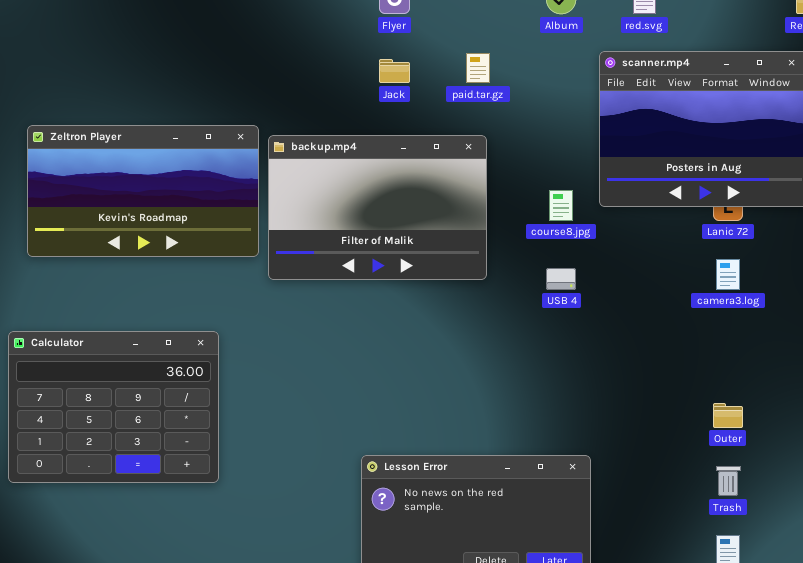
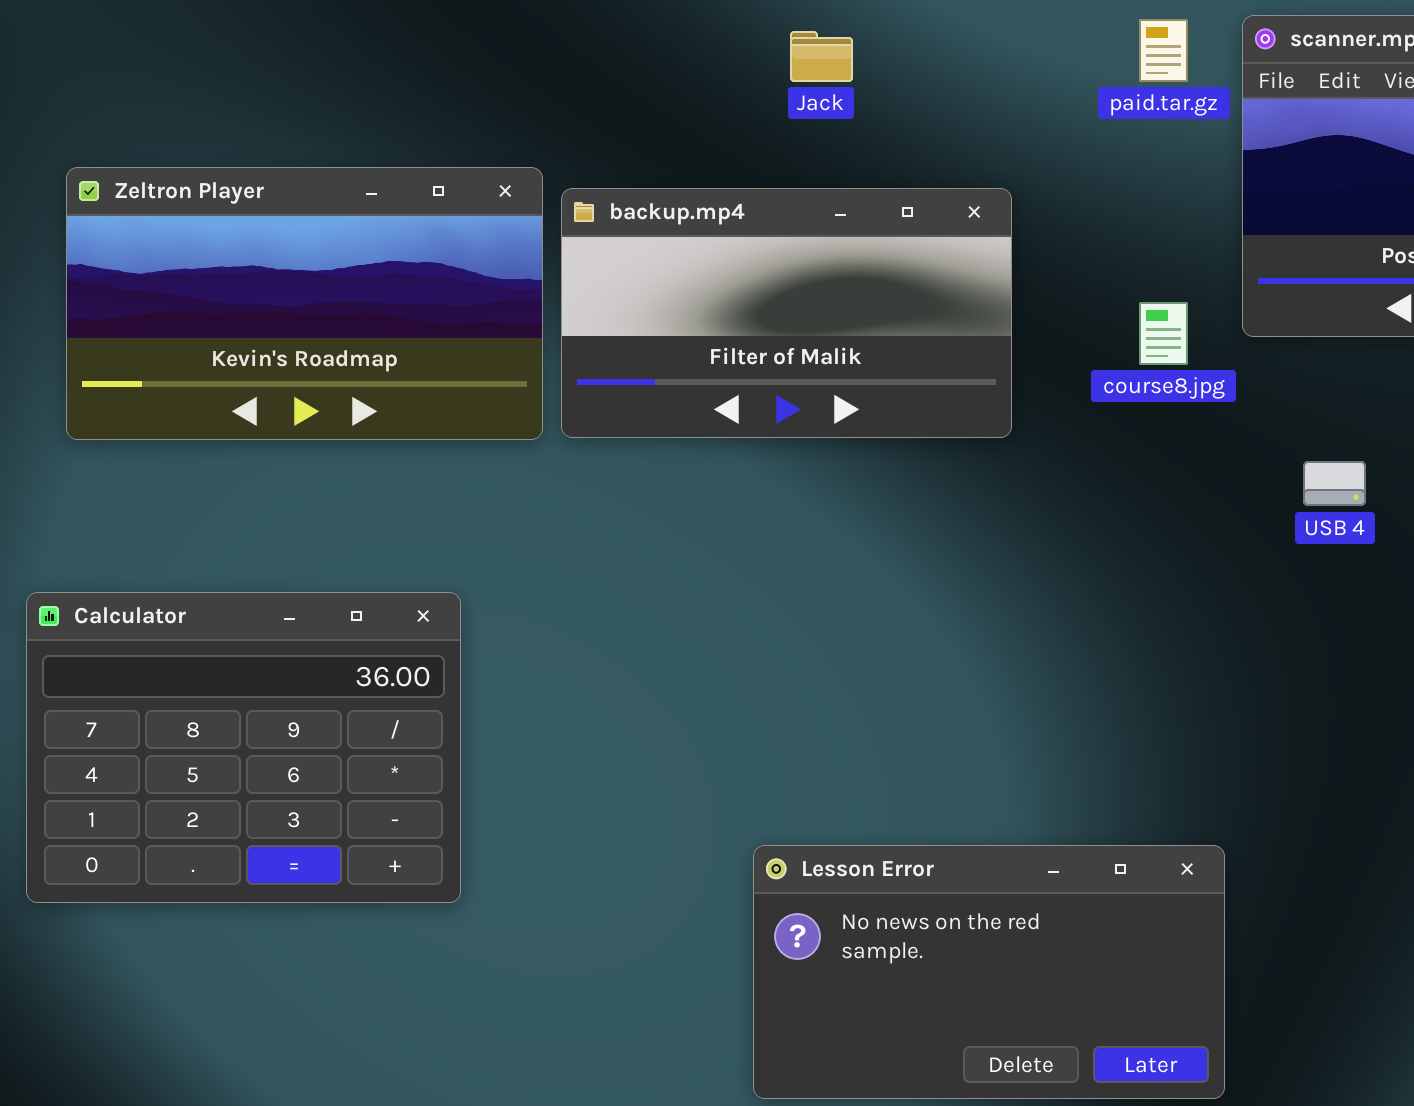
paid.tar.gz: [466,53,490,83] -> [1139,19,1188,82], moved
backup.mp4: [268,135,487,280] -> [561,188,1012,438], resized
USB 4: [546,268,576,290] -> [1303,461,1366,506], moved

